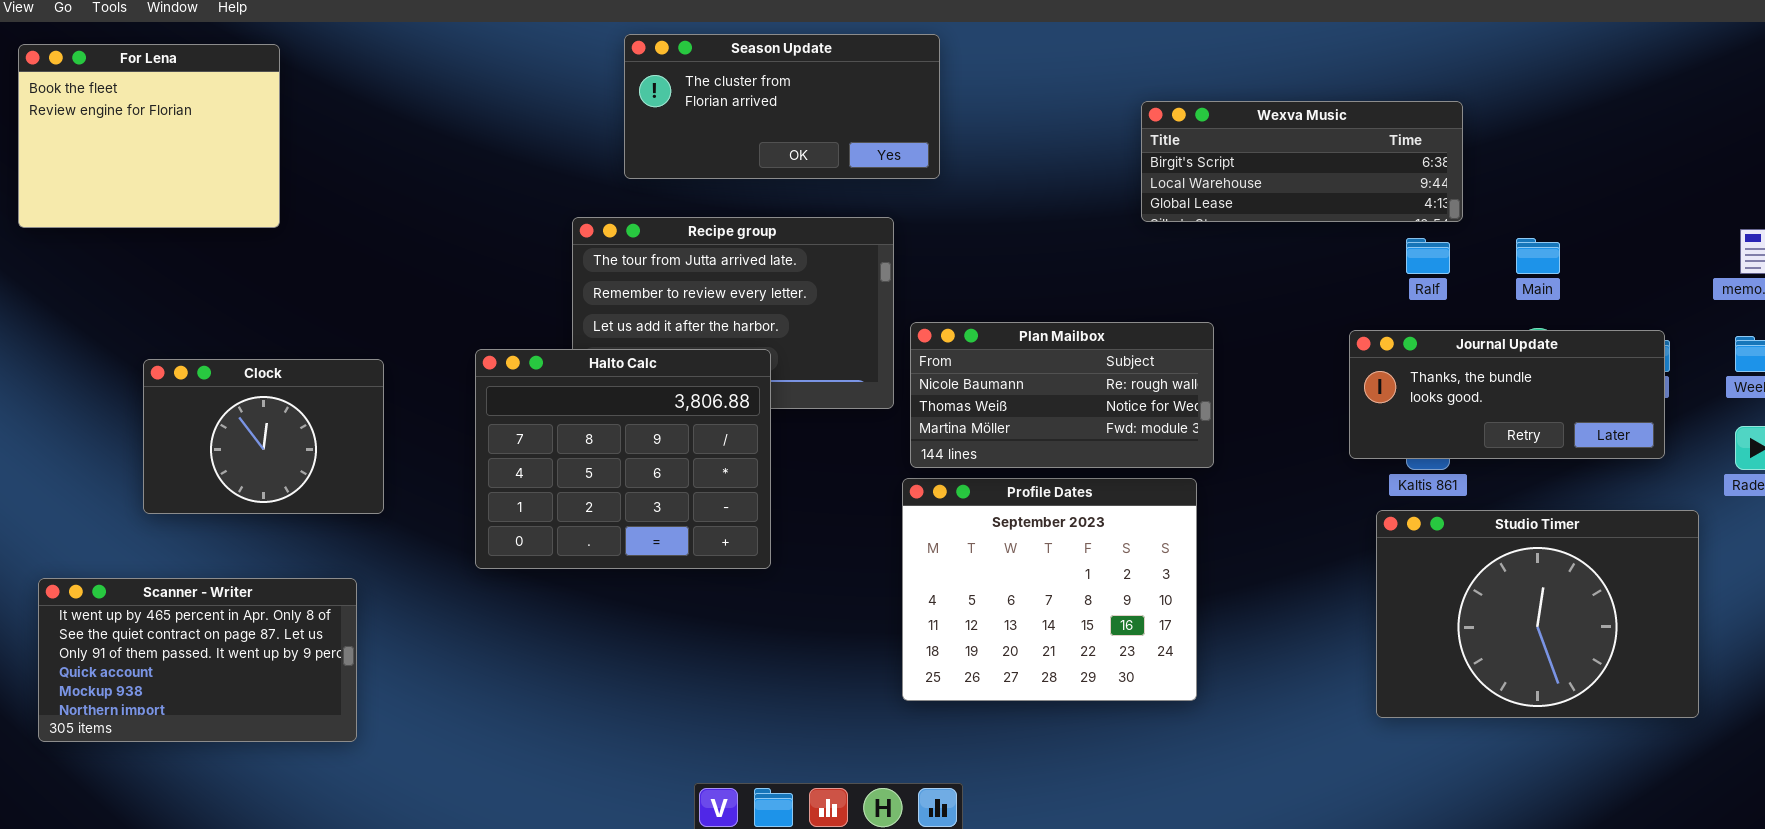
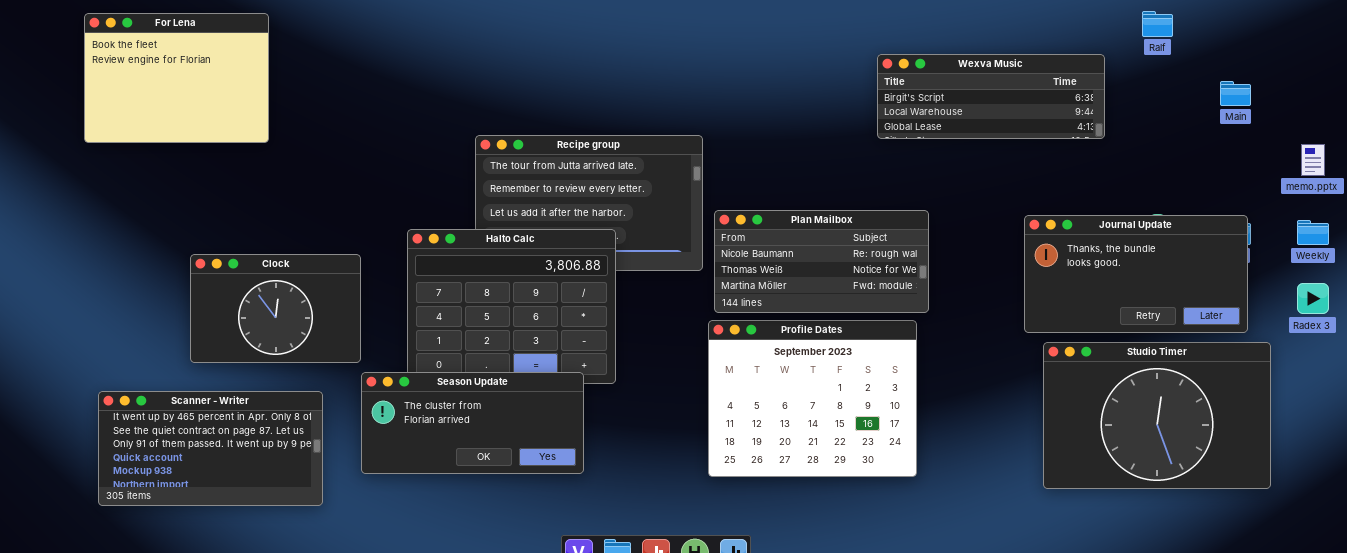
Season Update: [624,34,940,179] -> [361,372,584,474], moved
Ralf: [1406,238,1450,274] -> [1142,11,1173,37], moved
Main: [1516,238,1560,274] -> [1220,81,1251,106], moved
Journal Update: [1349,330,1665,459] -> [1024,215,1248,333], resized
Clock: [143,359,384,514] -> [190,254,361,363], moved

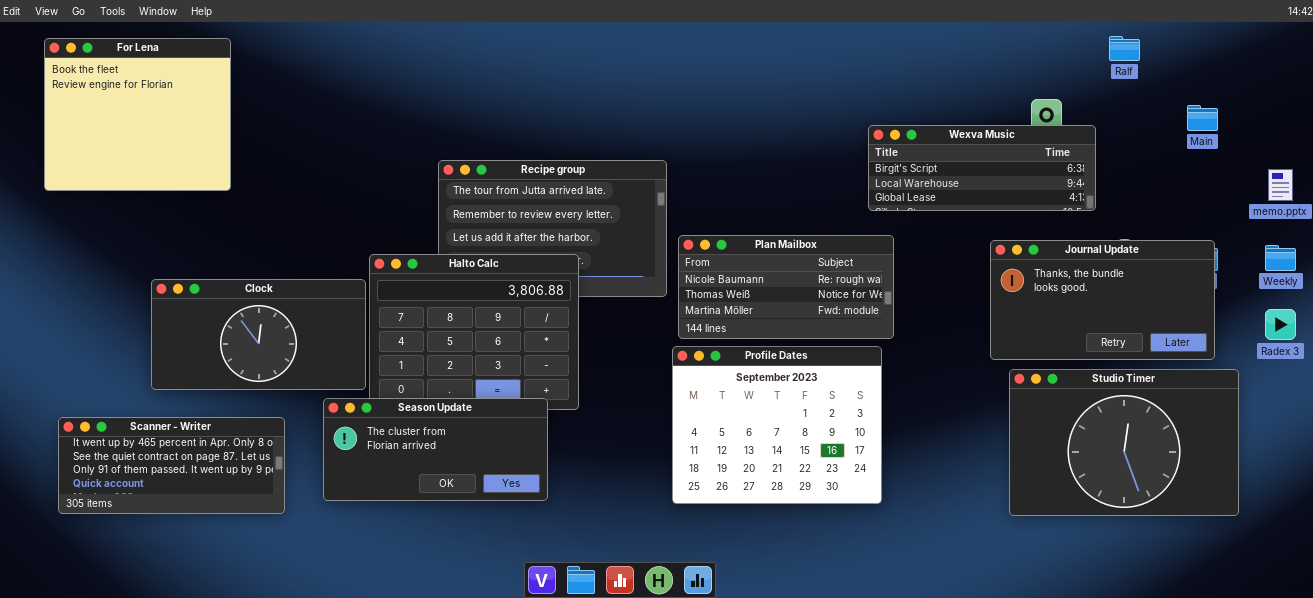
For Lena: [84,13,269,143] -> [44,38,231,191], resized
Wexva Music: [877,54,1105,139] -> [868,125,1096,211], moved
Clock: [190,254,361,363] -> [151,279,366,390], resized
Scanner - Writer: [98,391,323,506] -> [58,417,285,514], resized

